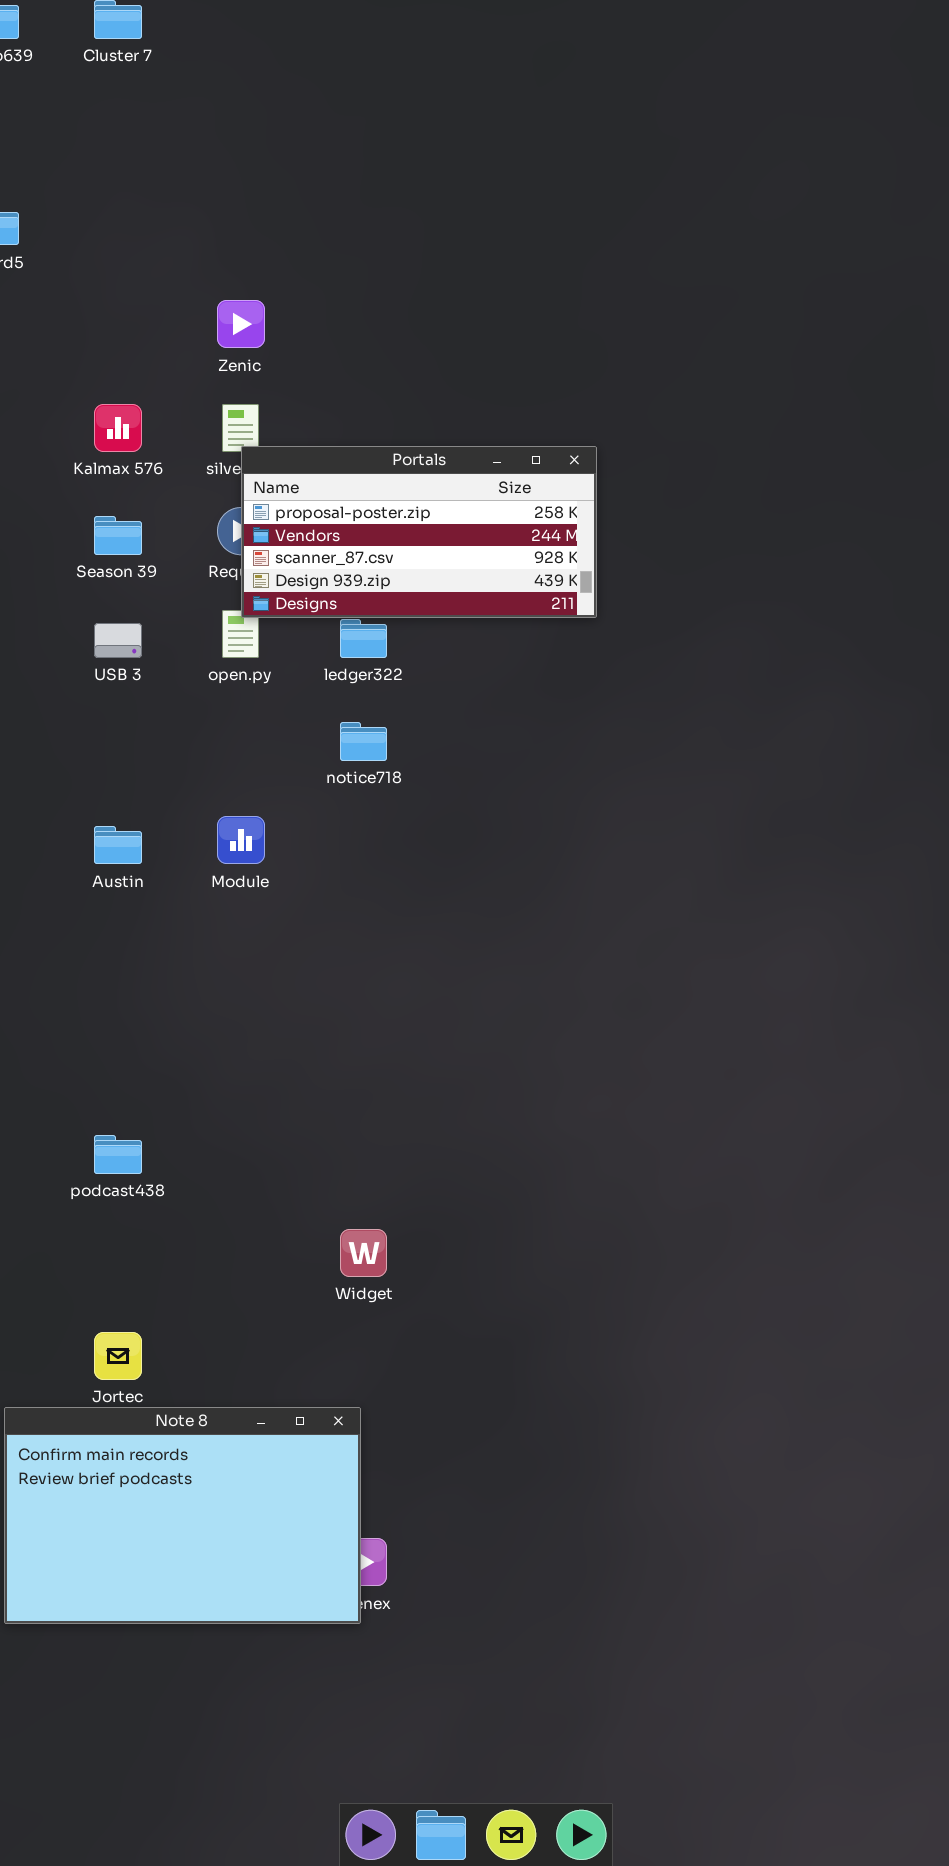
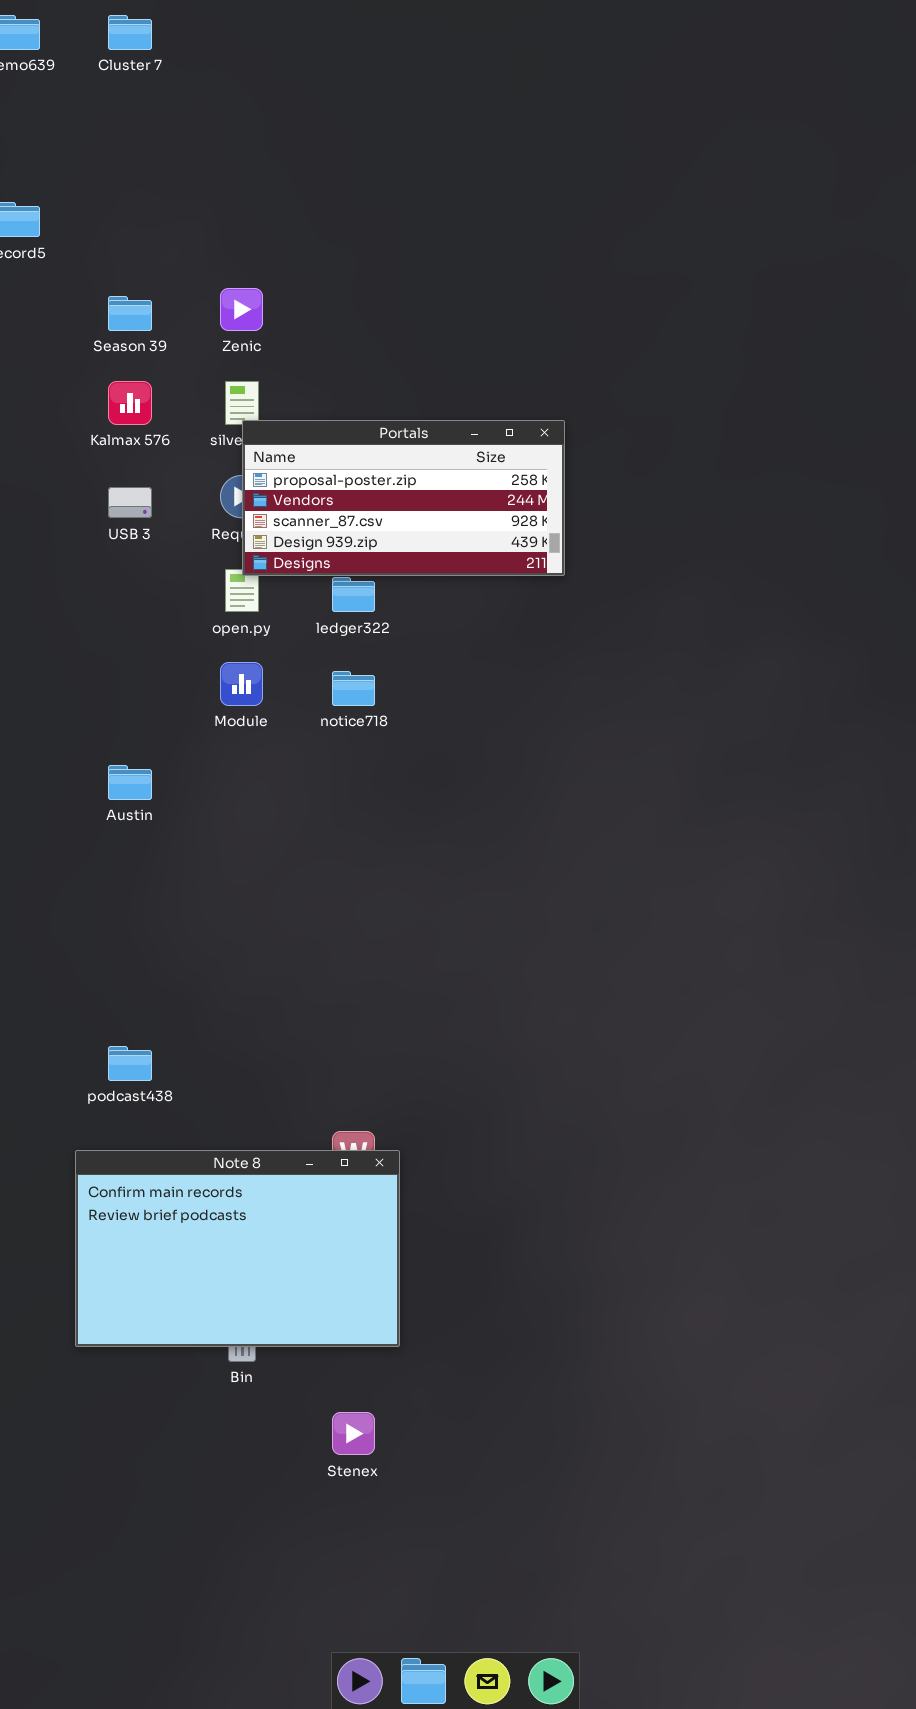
Season 39: [94,516,142,555] -> [108,296,152,331], moved
USB 3: [94,623,142,658] -> [108,487,152,518], moved
Module: [217,816,265,864] -> [220,662,263,706], moved
Note 8: [4,1407,361,1624] -> [75,1150,400,1347], moved

